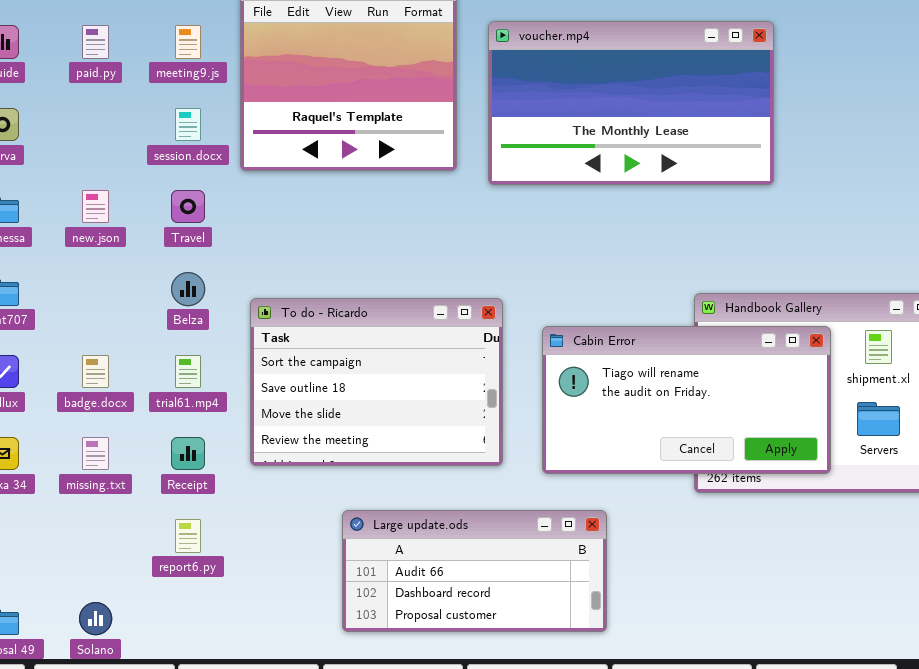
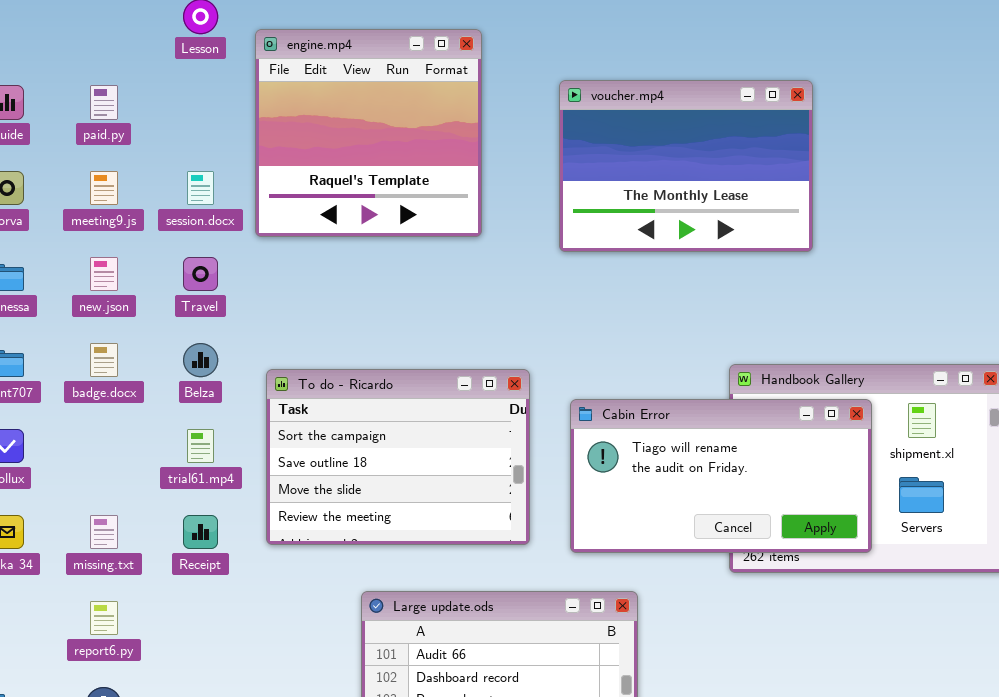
voucher.mp4: [488,21,774,185] -> [559,80,813,252], resized
meeting9.js: [175,25,201,59] -> [90,171,118,205], moved
badge.docx: [82,355,109,388] -> [90,343,118,377], moved
report6.py: [175,519,201,553] -> [90,601,118,635], moved

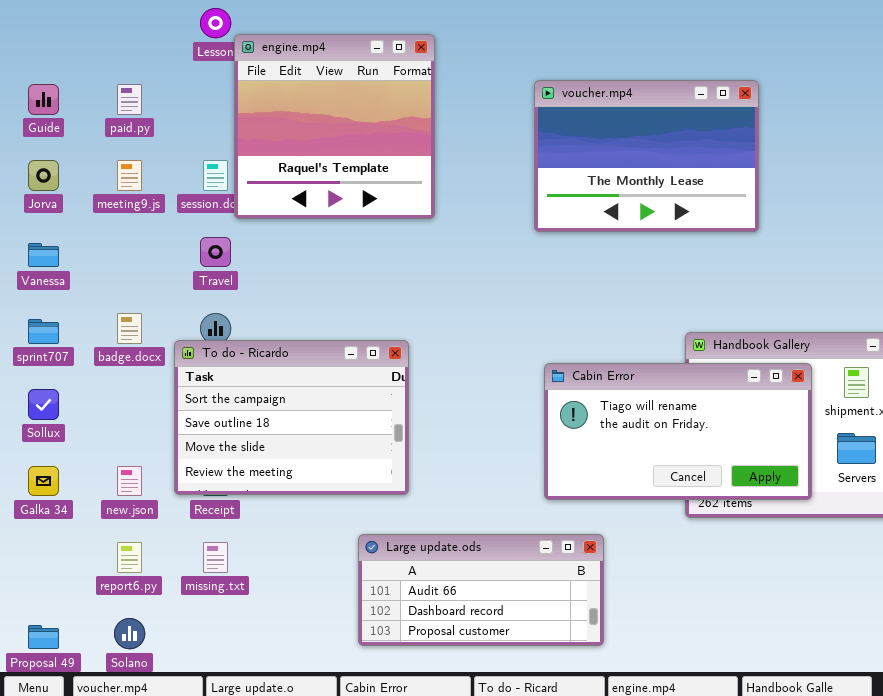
engine.mp4: [255,29,482,237] -> [234,34,435,219], moved
new.json: [90,257,118,291] -> [117,466,142,496], moved
To do - Ricardo: [266,369,530,545] -> [174,340,409,495], moved
missing.txt: [90,515,118,549] -> [203,542,228,573], moved

